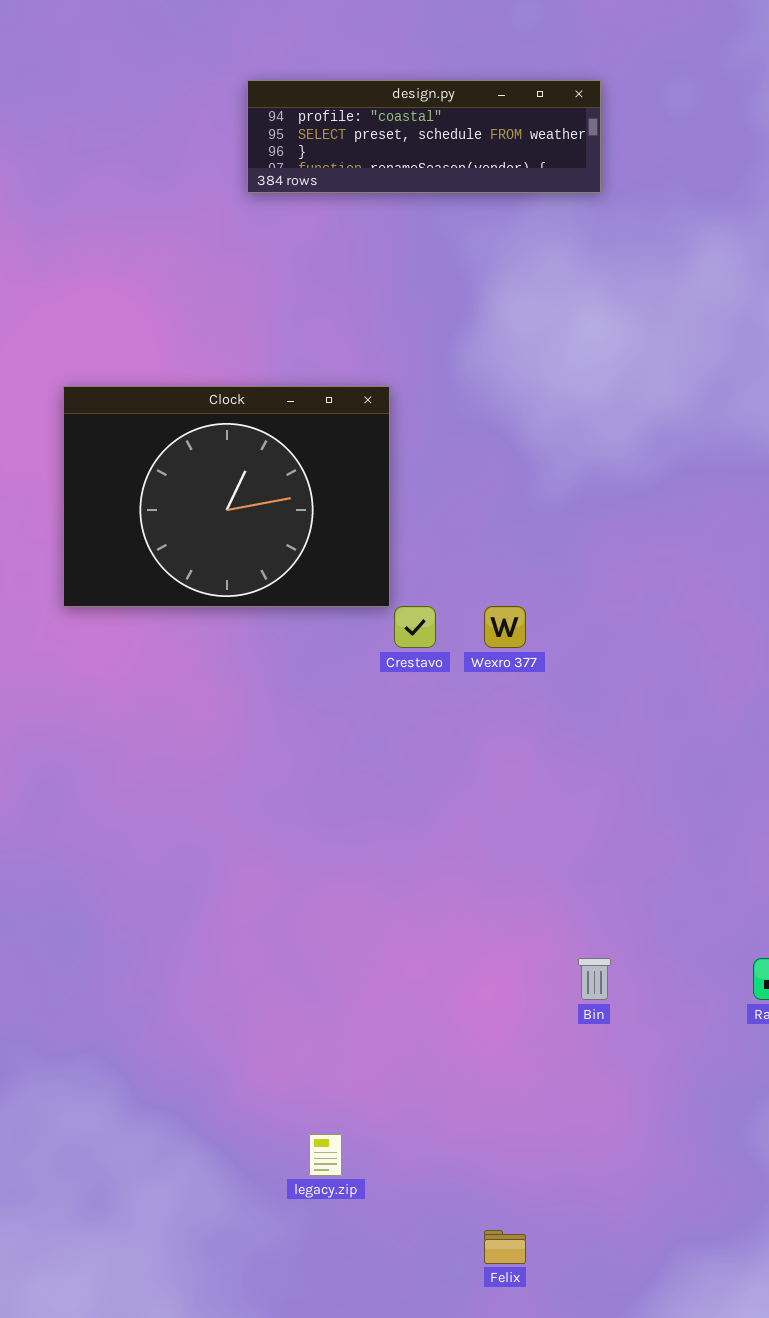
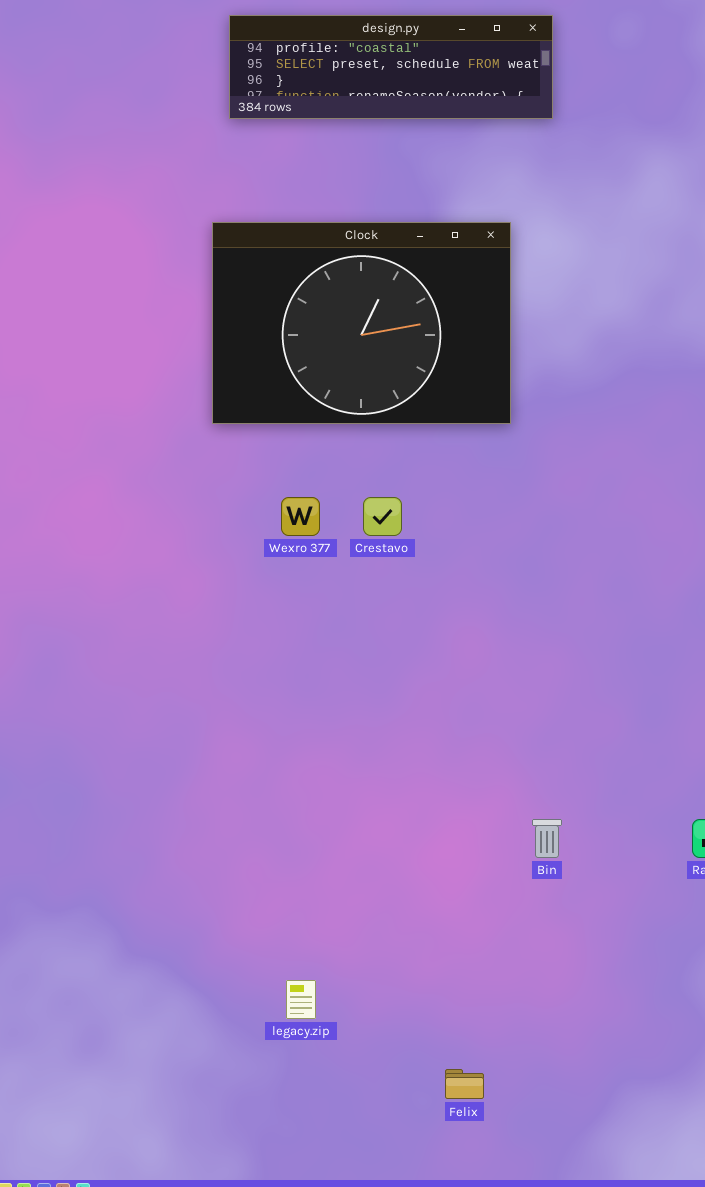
Clock: [63,386,390,607] -> [212,222,511,424], moved
Wexro 377: [484,606,526,648] -> [281,497,320,536], moved

